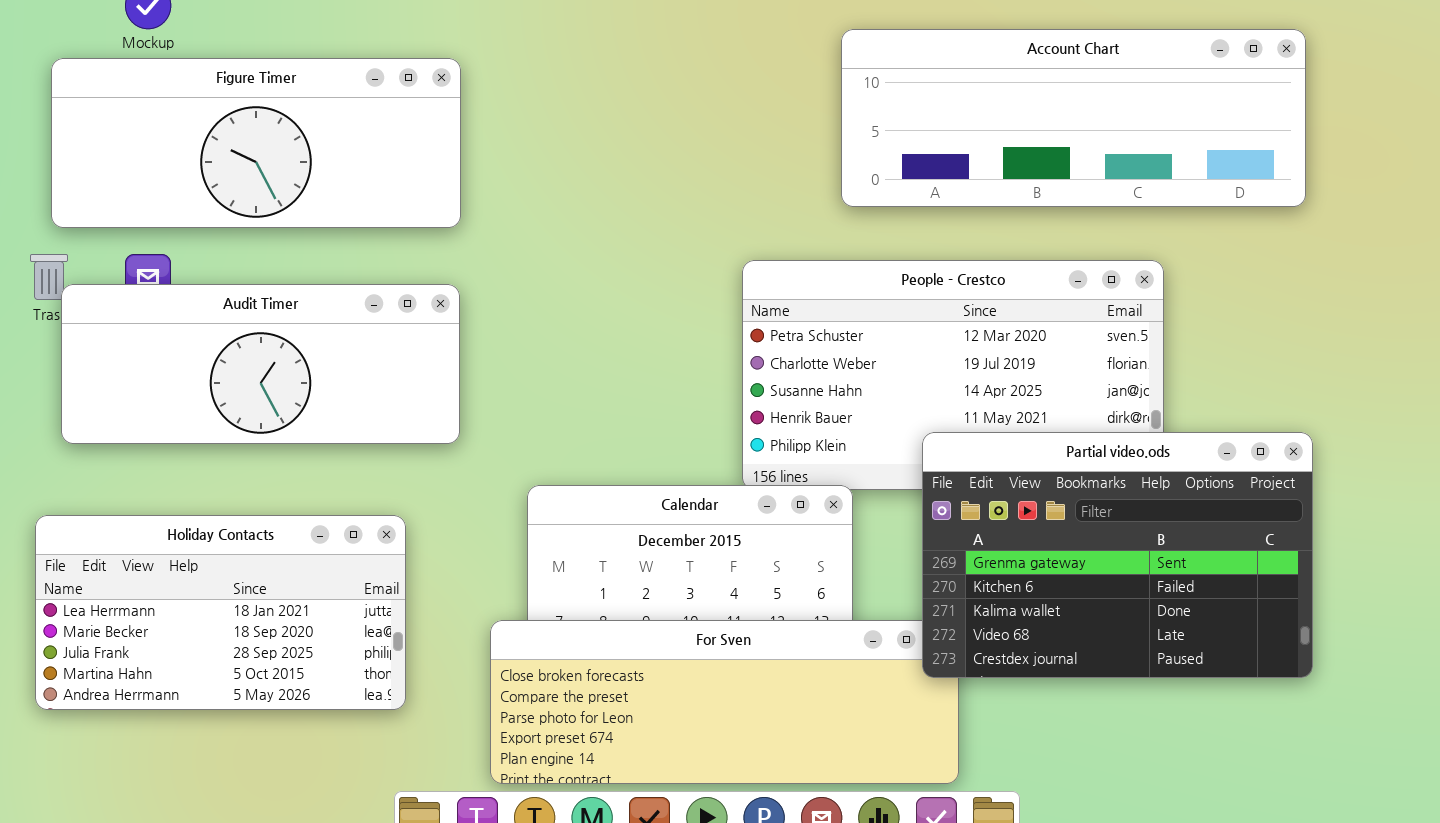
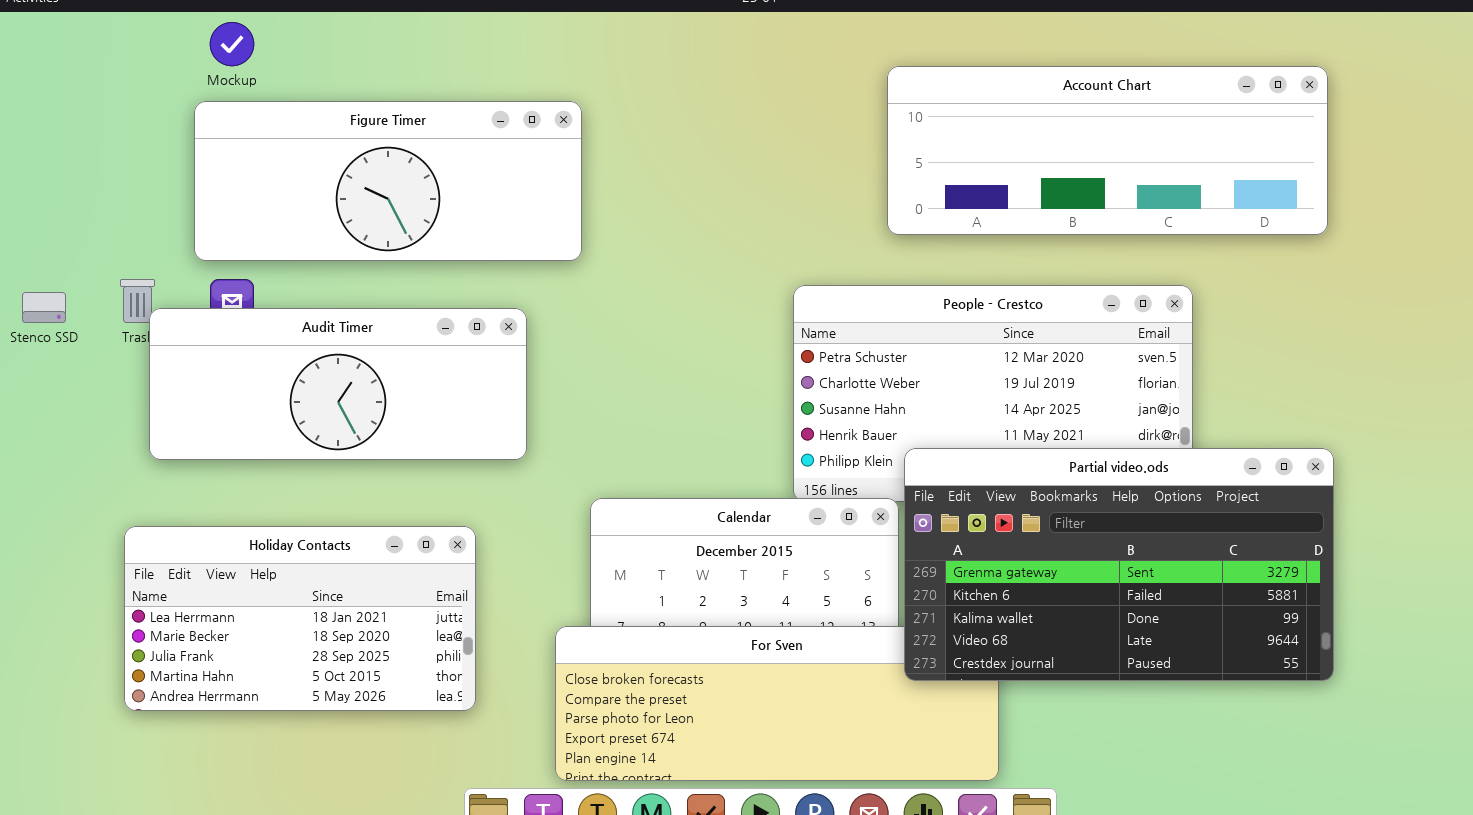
Figure Timer: [51,58,461,228] -> [194,101,582,261], moved
Partial video.ods: [922,432,1313,678] -> [904,448,1334,681], resized

